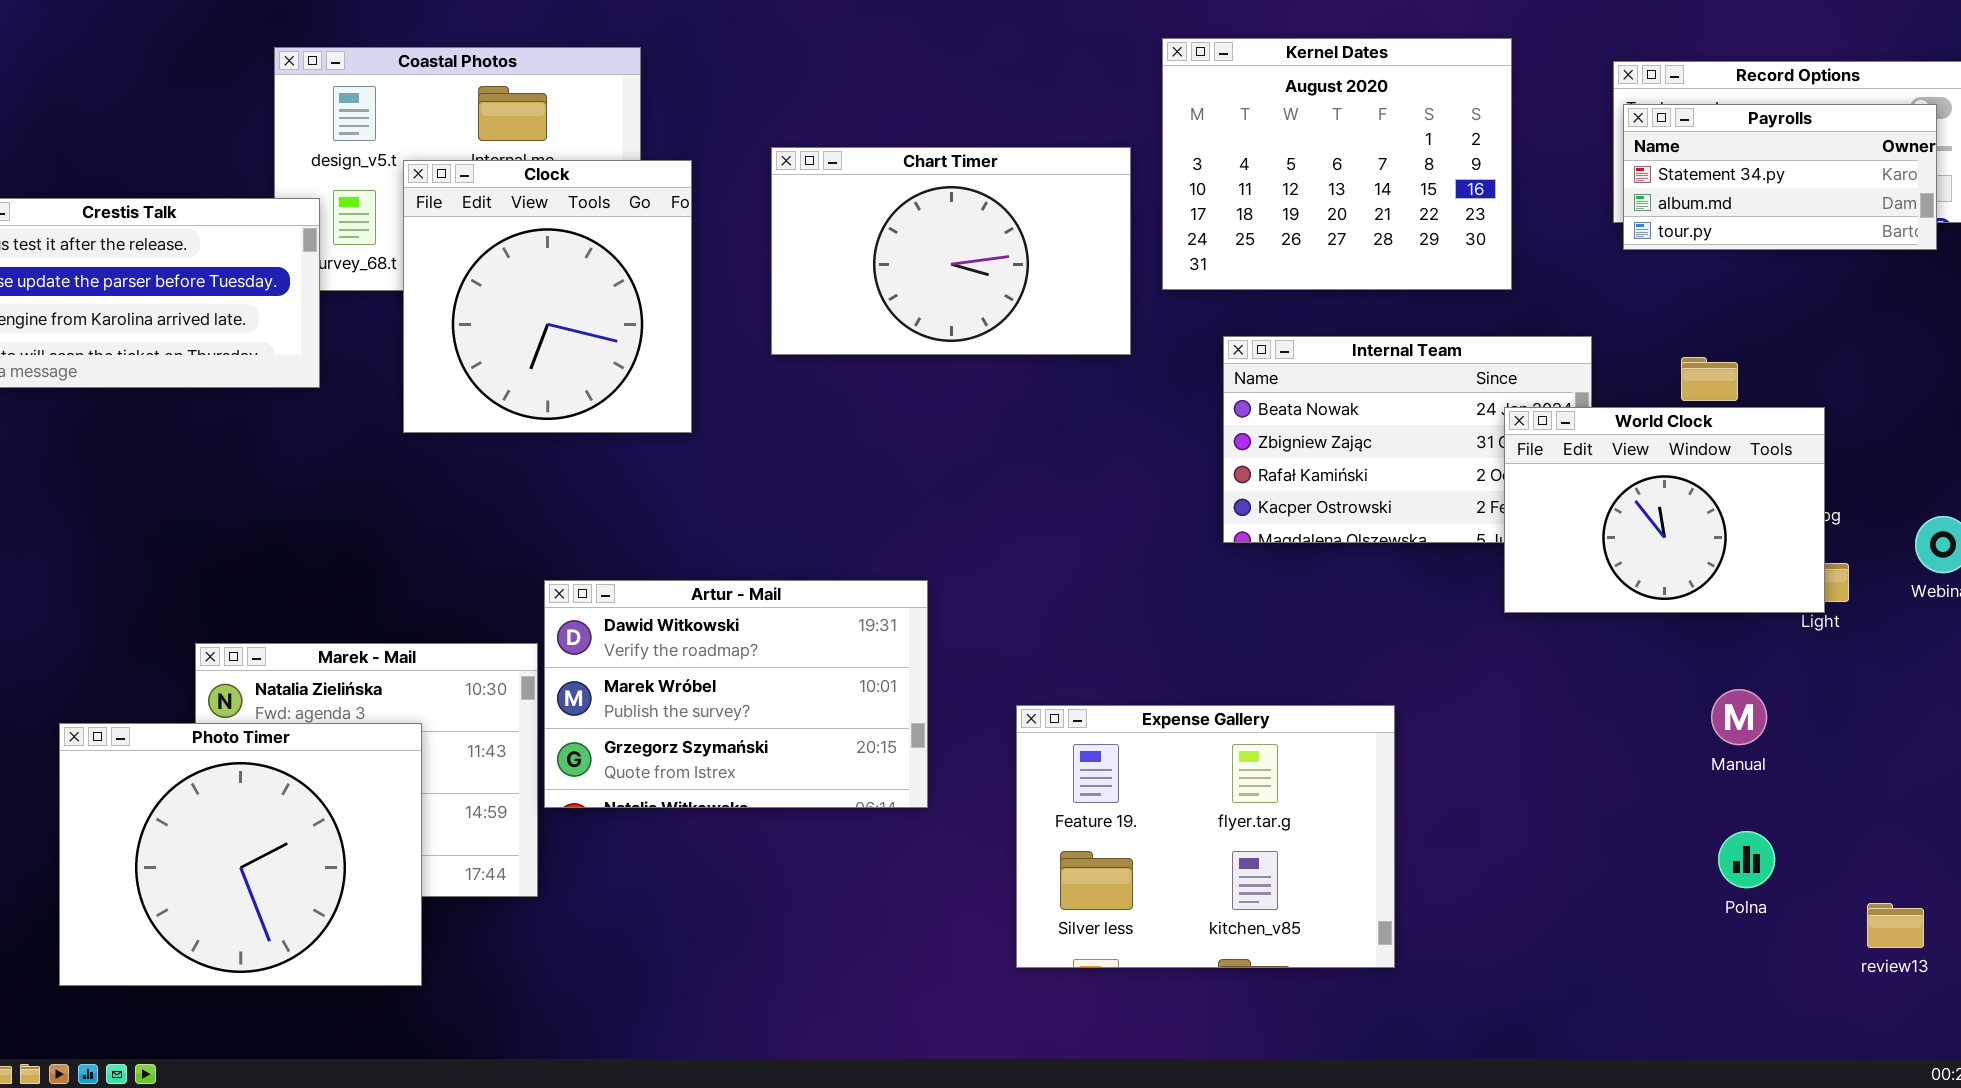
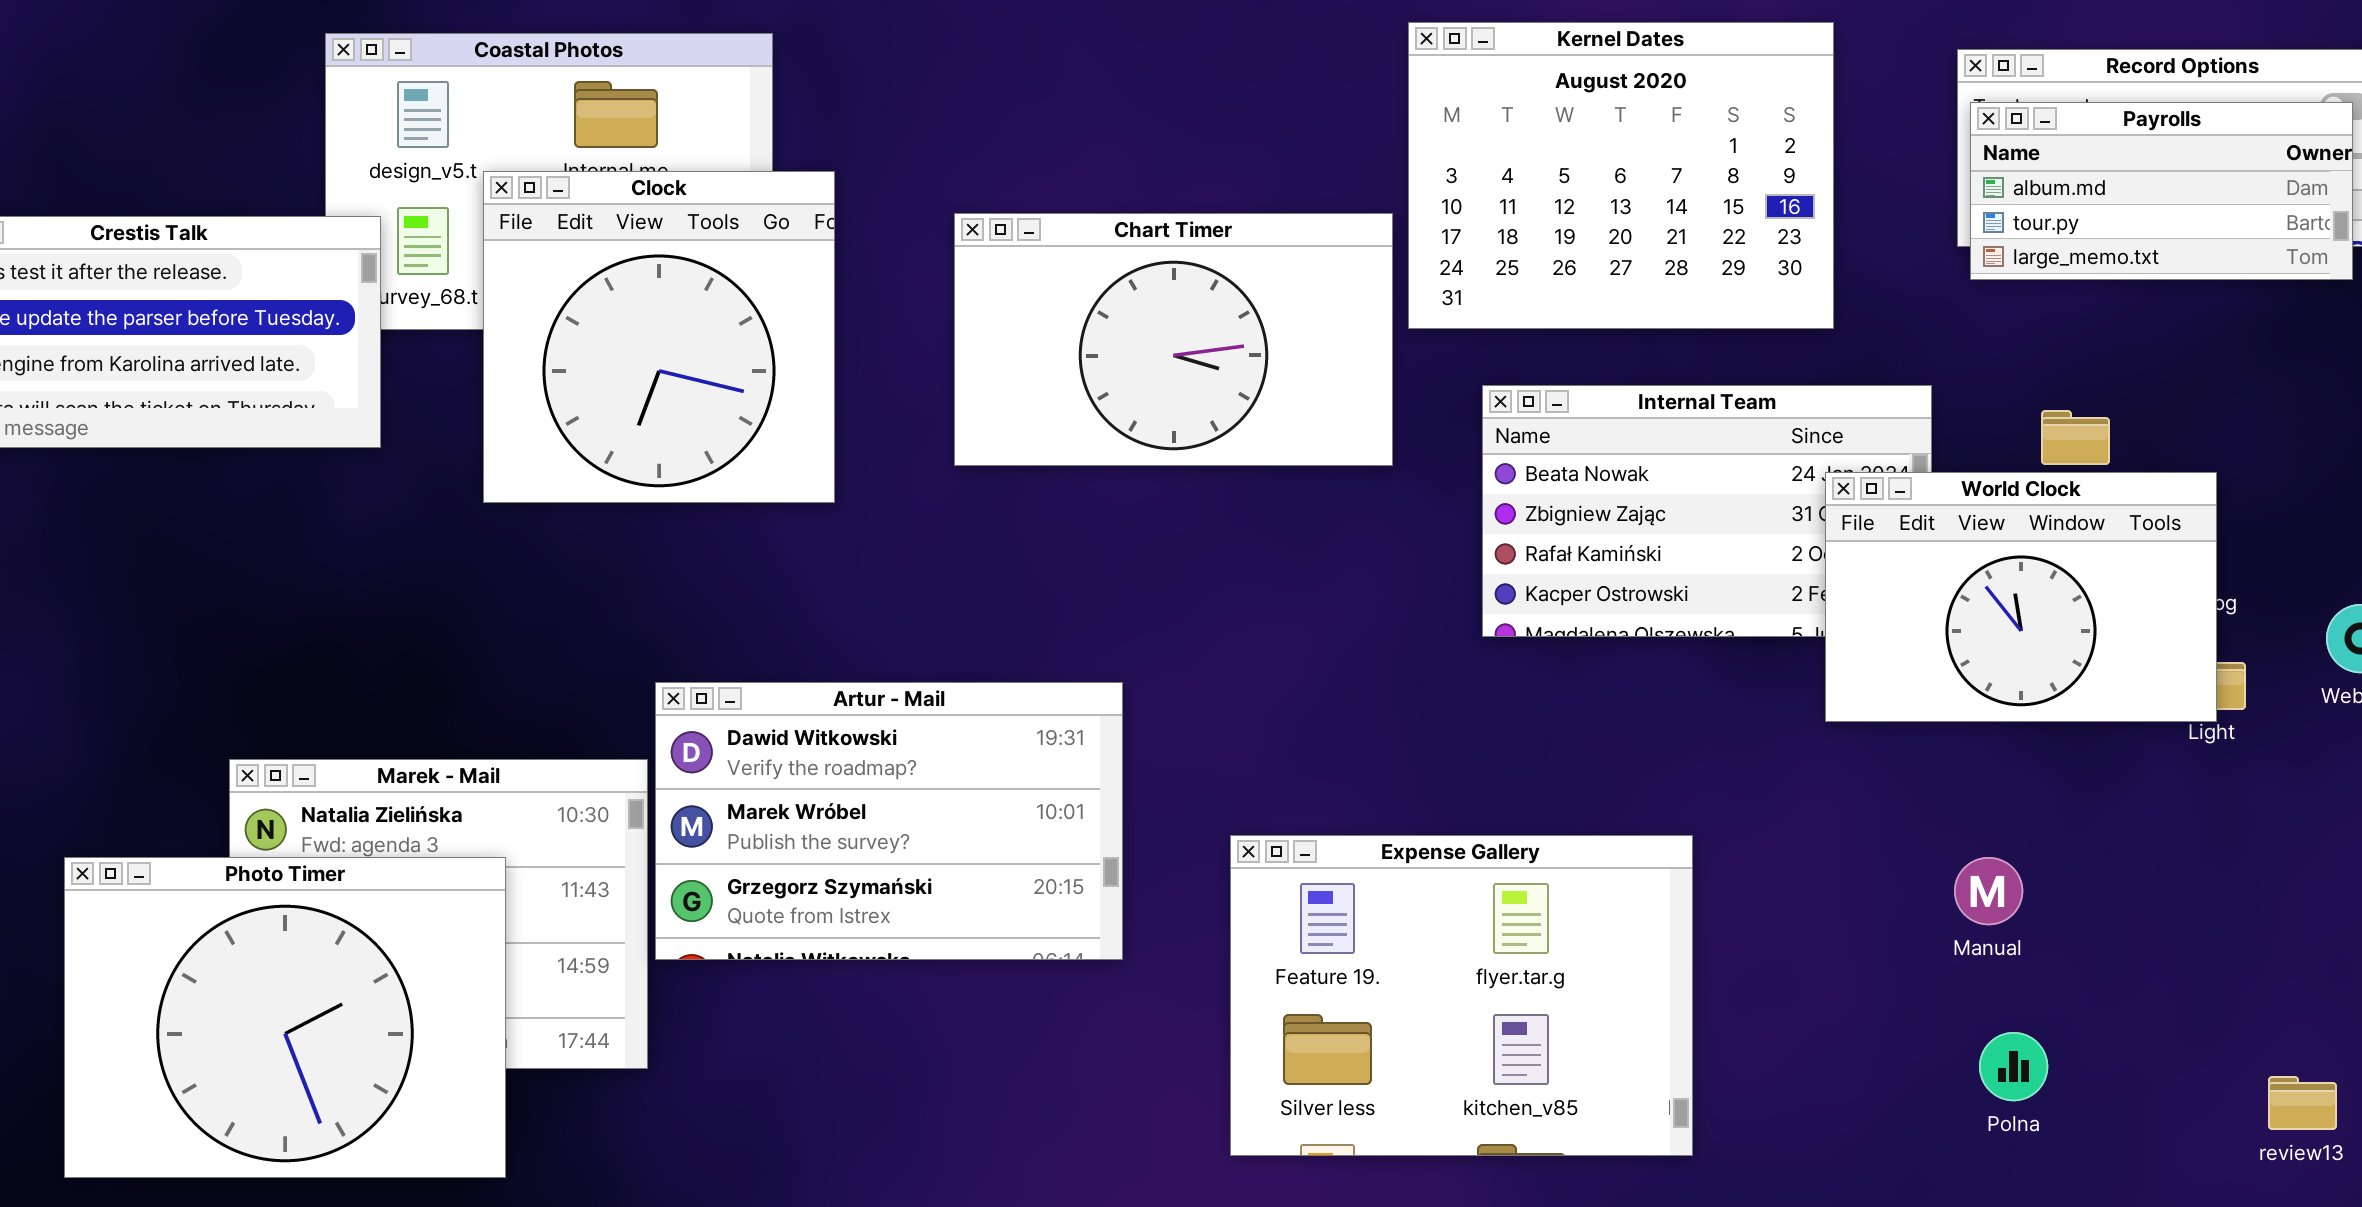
Payrolls: [1623,104,1937,250] -> [1970,102,2353,280], scrolled down 1 row
Chart Timer: [771,147,1131,355] -> [954,213,1393,466], moved
Manual: [1711,689,1767,745] -> [1954,857,2023,925], moved
Polna: [1718,831,1775,888] -> [1979,1032,2048,1101], moved

